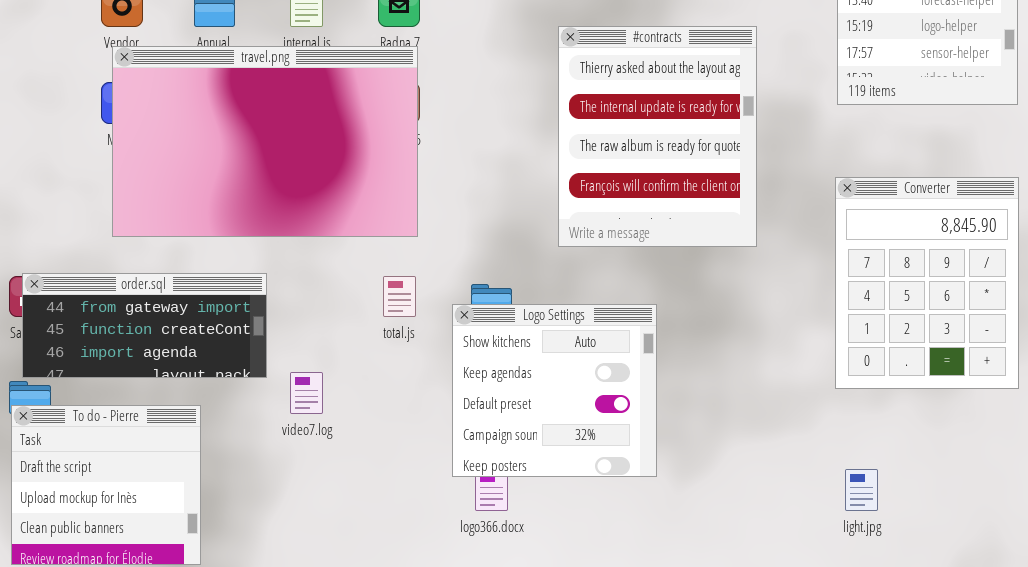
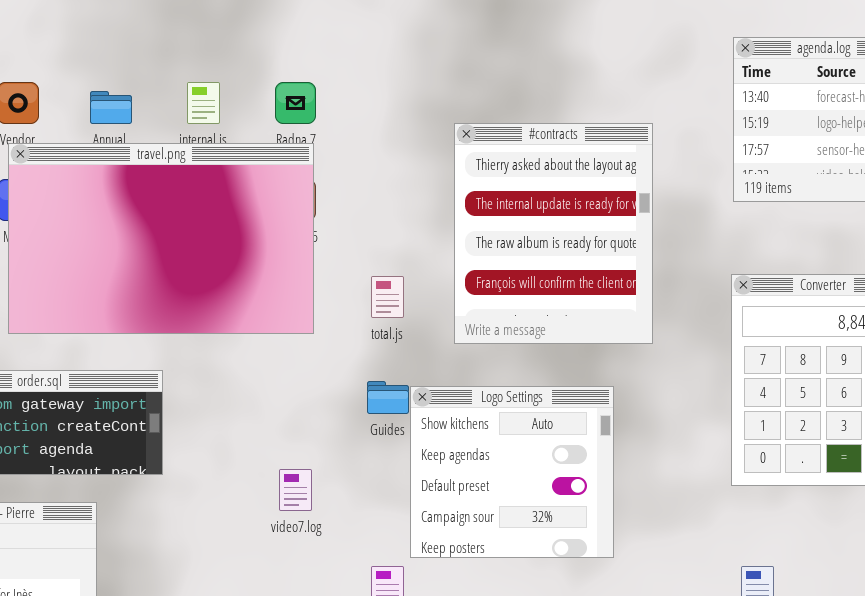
total.js: [383,276,416,317] -> [371,276,404,318], moved
Logo Settings: [452,304,657,477] -> [410,386,614,558], moved
video7.log: [290,372,323,414] -> [279,469,312,511], moved

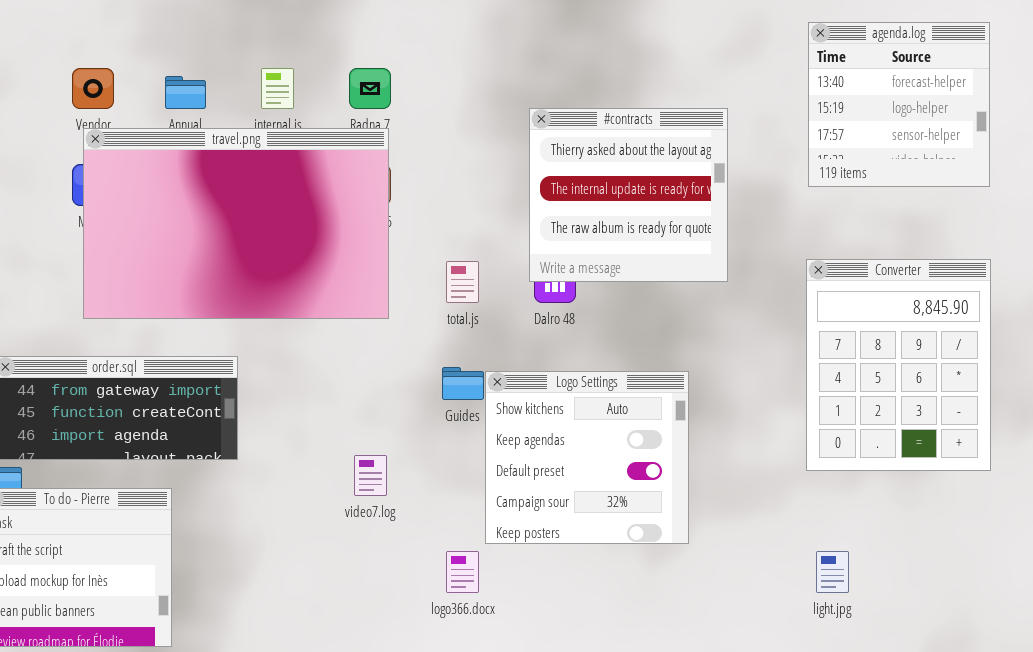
#contracts: [454,123,653,344] -> [529,108,728,282], resized

